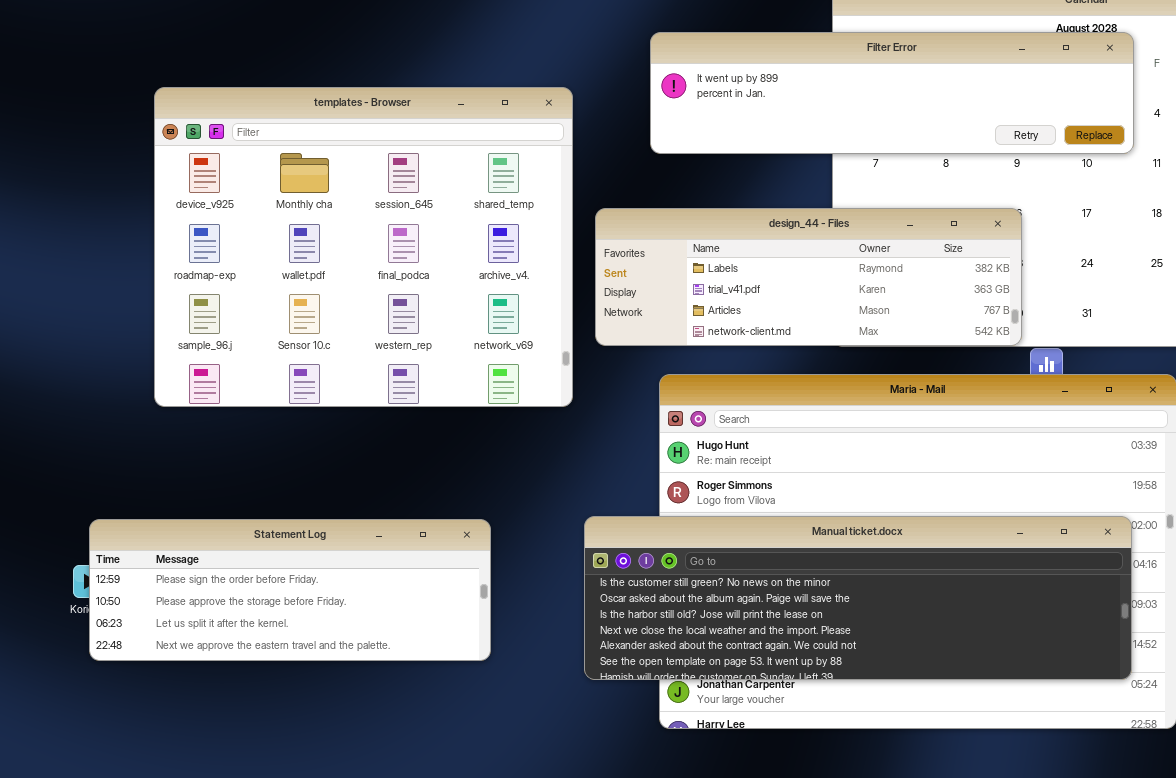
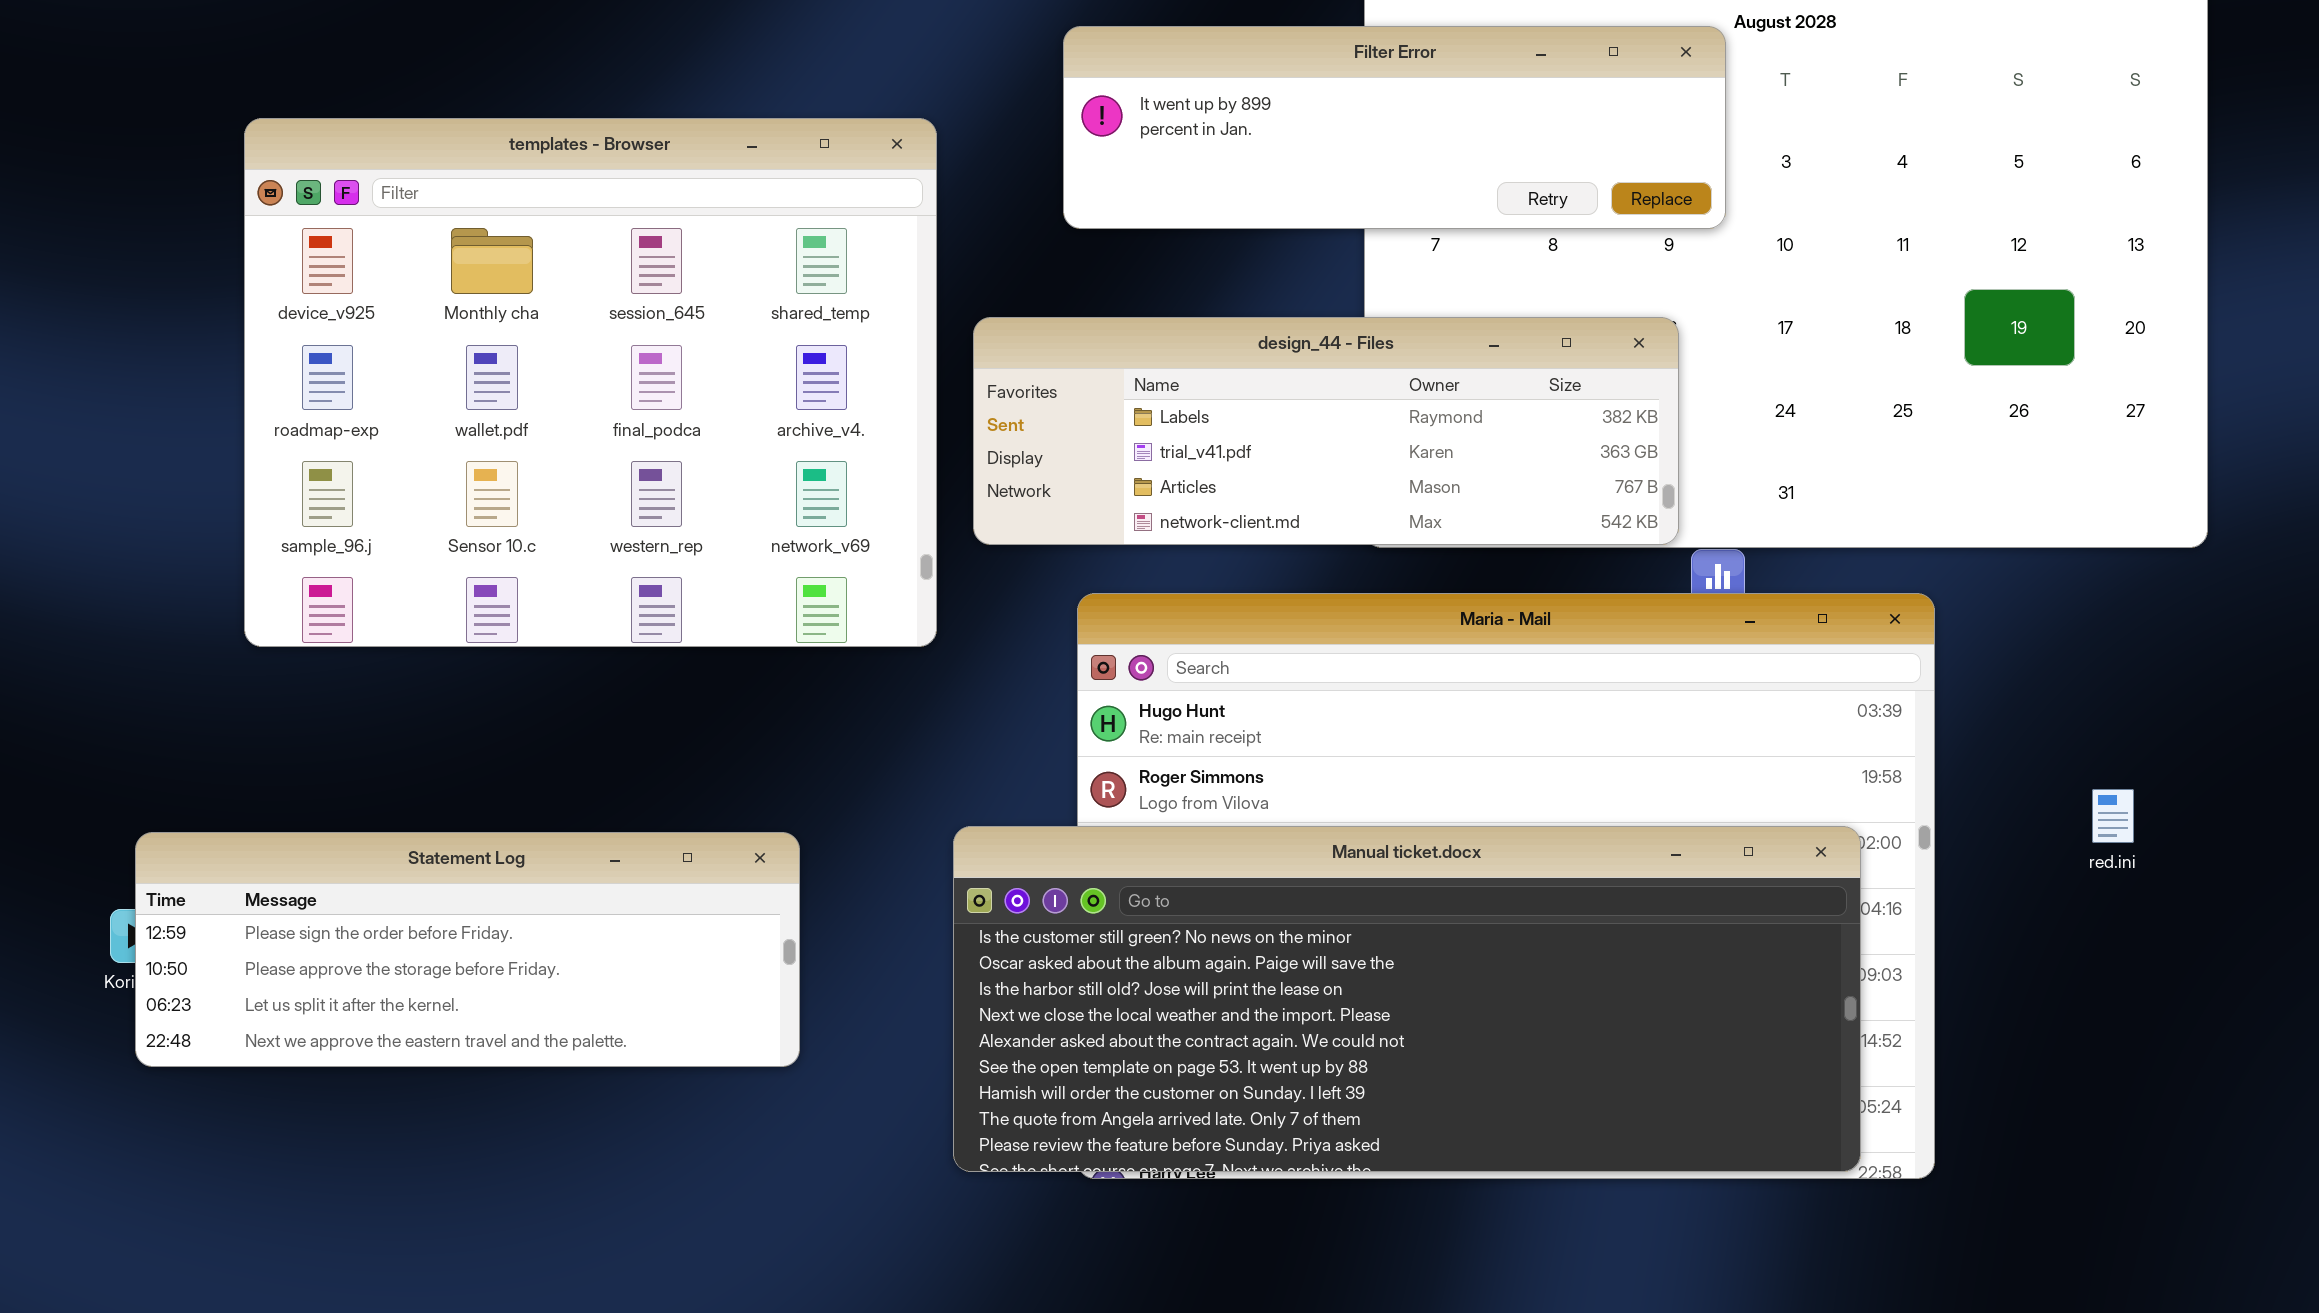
Filter Error: [650,32,1134,154] -> [1063,26,1726,229], resized
Manual ticket.docx: [584,516,1132,680] -> [953,826,1861,1172], resized

